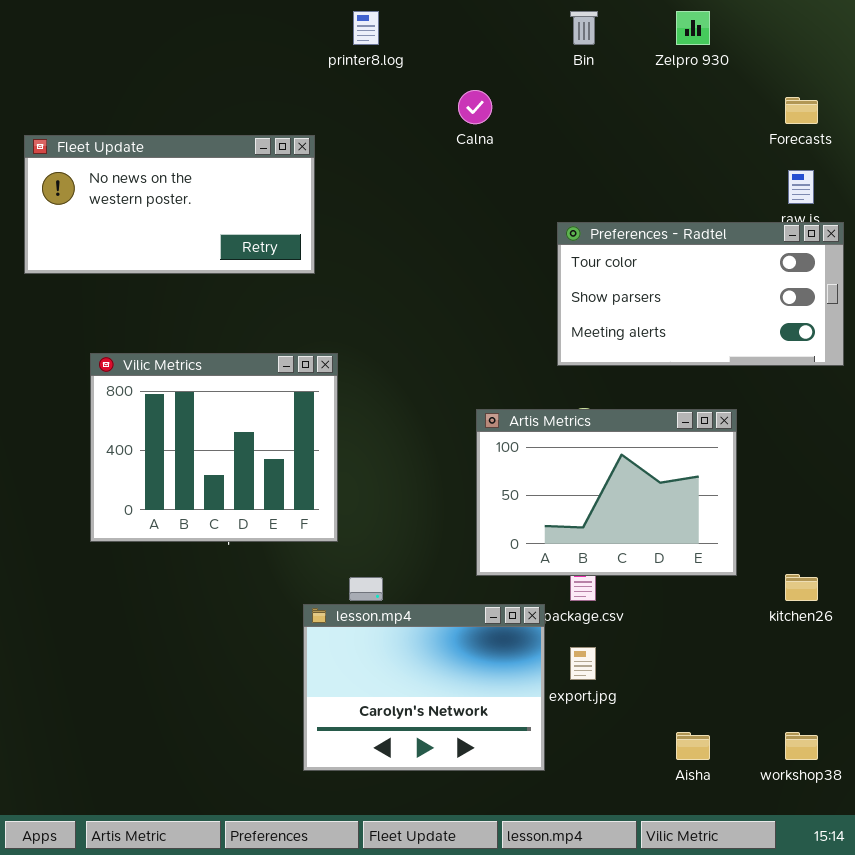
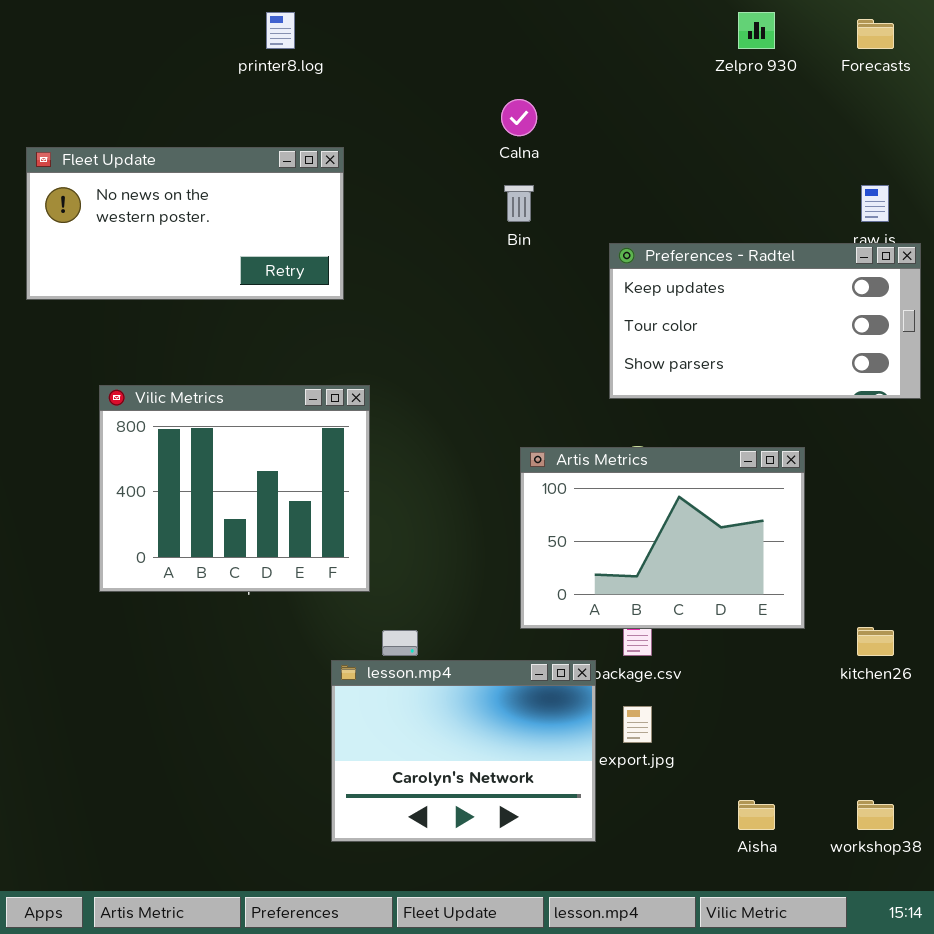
printer8.log: [353,11,379,45] -> [266,12,295,49], moved
Bin: [570,11,598,45] -> [504,185,534,222], moved
Forecasts: [785,97,818,124] -> [857,19,894,49], moved
Preferences - Radtel: [557,222,844,366] -> [609,243,921,399], scrolled up 1 row

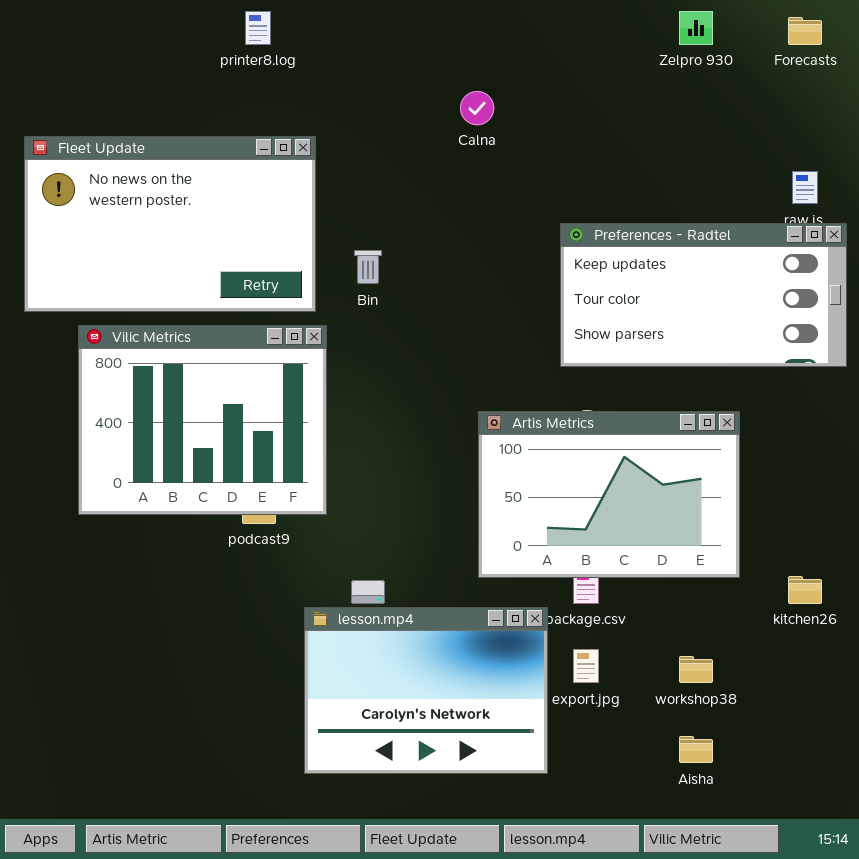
Fleet Update: [26,147,344,300] -> [24,136,316,312], resized
Bin: [504,185,534,222] -> [354,250,382,284], moved
Vilic Metrics: [99,385,370,592] -> [78,325,327,515], moved
workshop38: [857,800,894,830] -> [679,656,713,683], moved

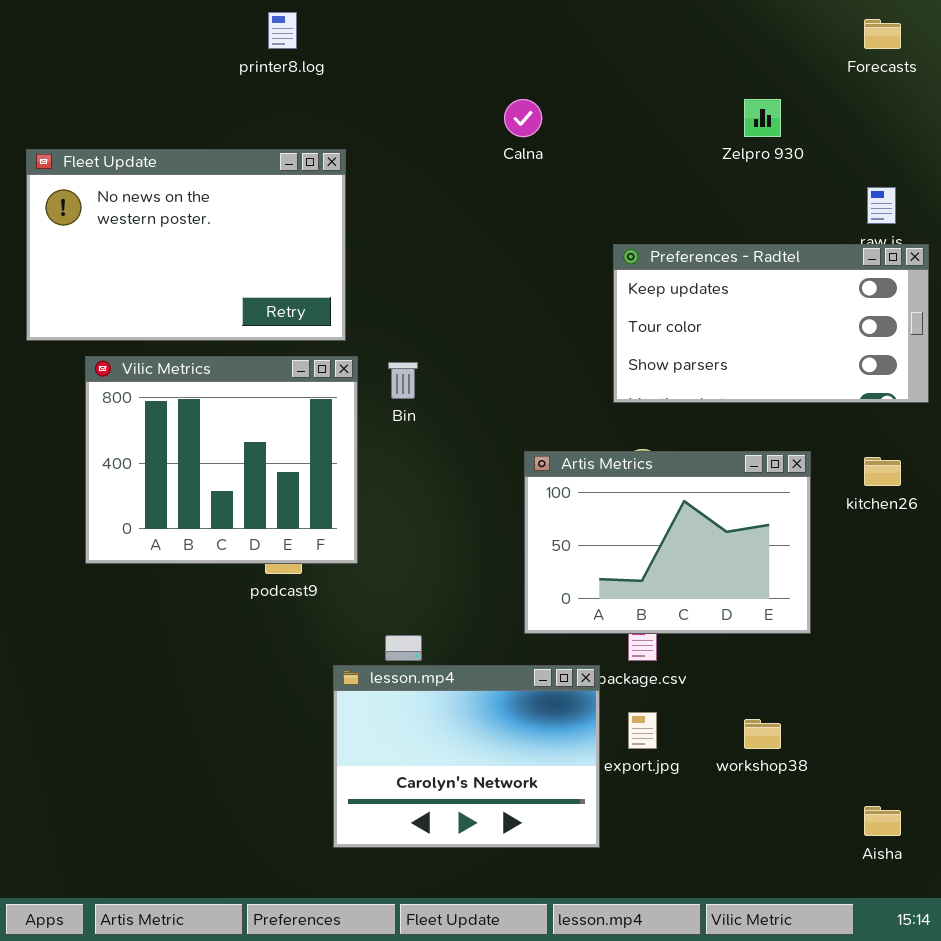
Zelpro 930: [679,11,713,45] -> [744,99,781,137], moved
Bin: [354,250,382,284] -> [388,362,418,399], moved
kitchen26: [788,576,822,604] -> [864,457,901,486], moved
Aisha: [679,736,713,763] -> [864,806,901,836], moved

